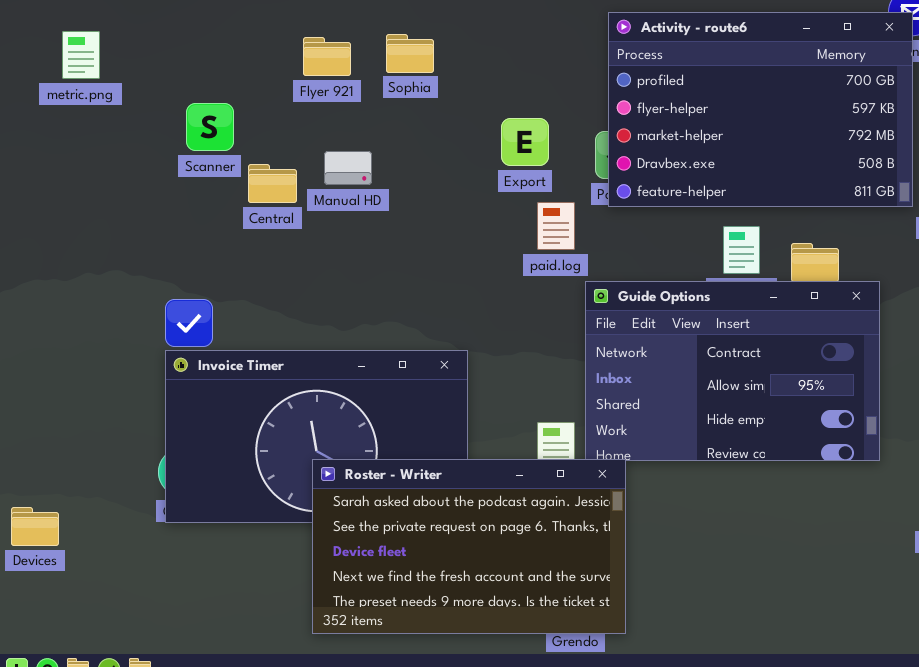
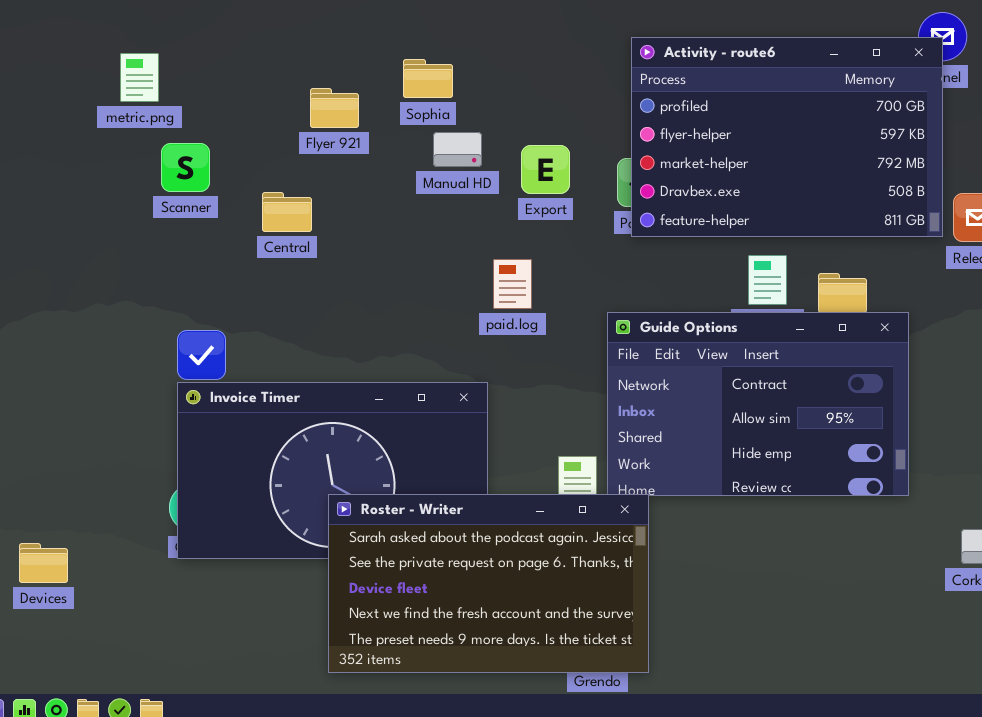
metric.png: [62,31,100,79] -> [120,53,159,102], moved
Flyer 921: [303,37,351,76] -> [310,88,359,128], moved
Scanner: [186,103,234,151] -> [161,143,210,192], moved
Manual HD: [324,151,372,185] -> [433,132,482,167], moved
paid.log: [537,202,575,250] -> [493,259,532,309], moved

